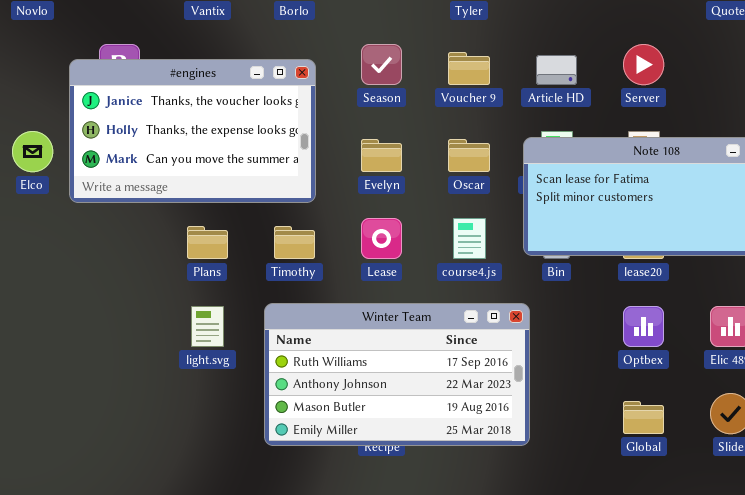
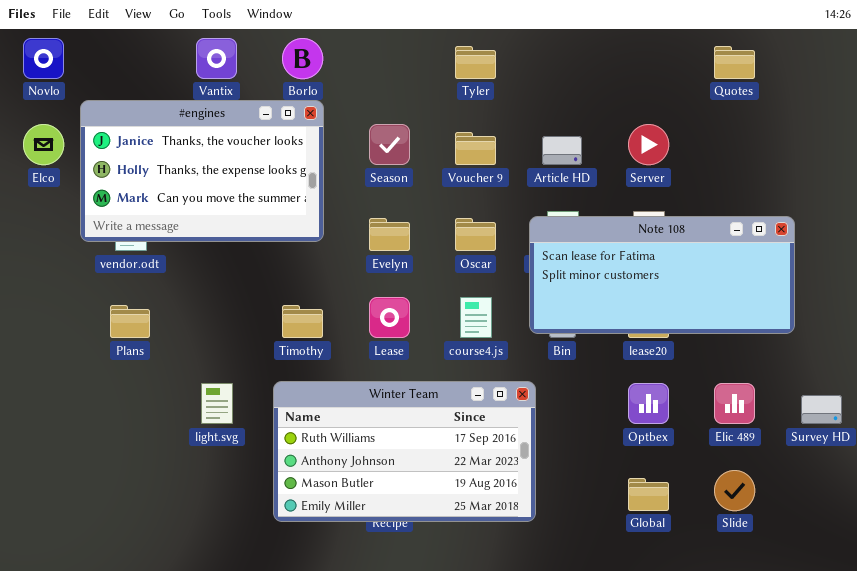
#engines: [69,59,316,203] -> [80,100,324,242], moved
Elco: [12,131,53,172] -> [23,124,64,165], moved
Plans: [187,226,228,259] -> [110,305,150,338], moved

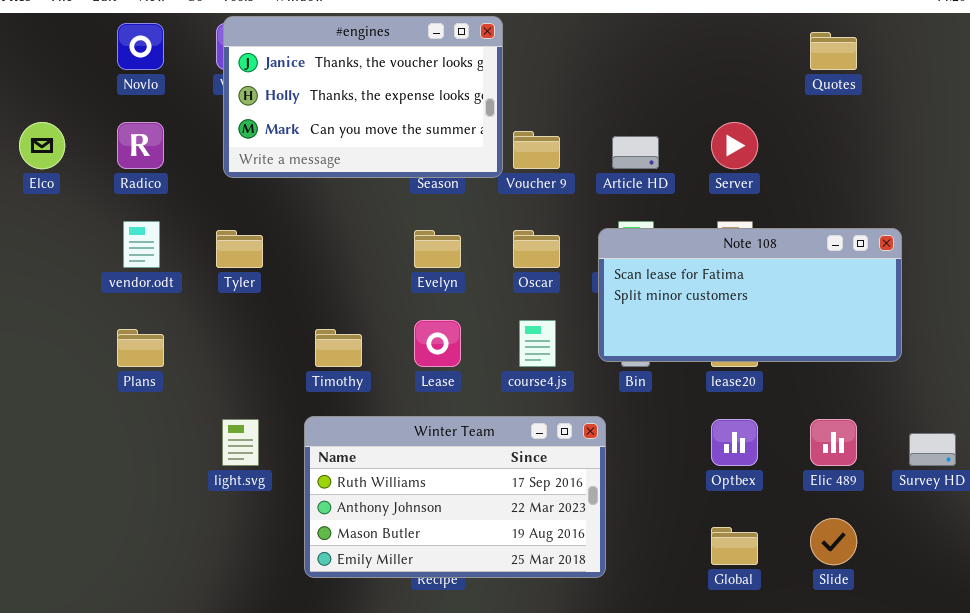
Novlo: [23,38,64,79] -> [117,23,164,70], moved
Tyler: [455,46,496,79] -> [216,230,263,268], moved
#engines: [80,100,324,242] -> [223,16,503,178], moved

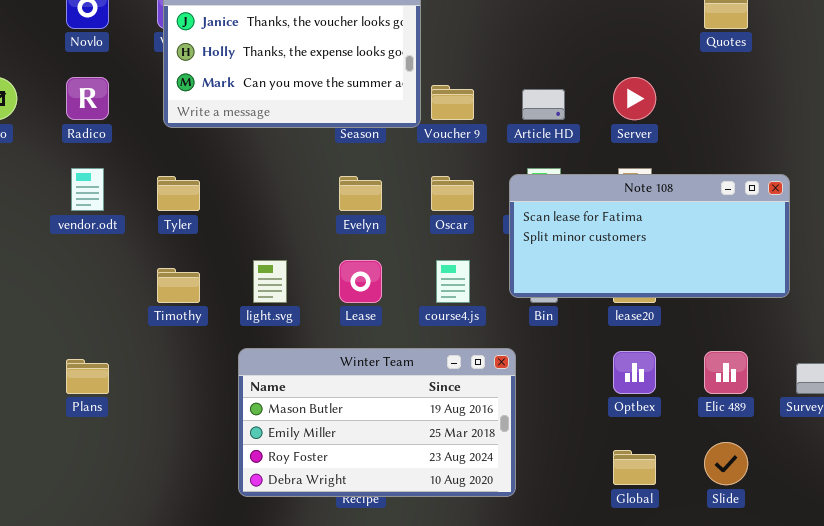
Plans: [117,329,164,367] -> [66,359,109,394], moved
Timothy: [315,329,362,367] -> [157,268,200,303], moved
Winter Team: [304,416,606,578] -> [238,348,516,497], scrolled down 2 rows
light.svg: [222,419,259,466] -> [253,260,287,303], moved

